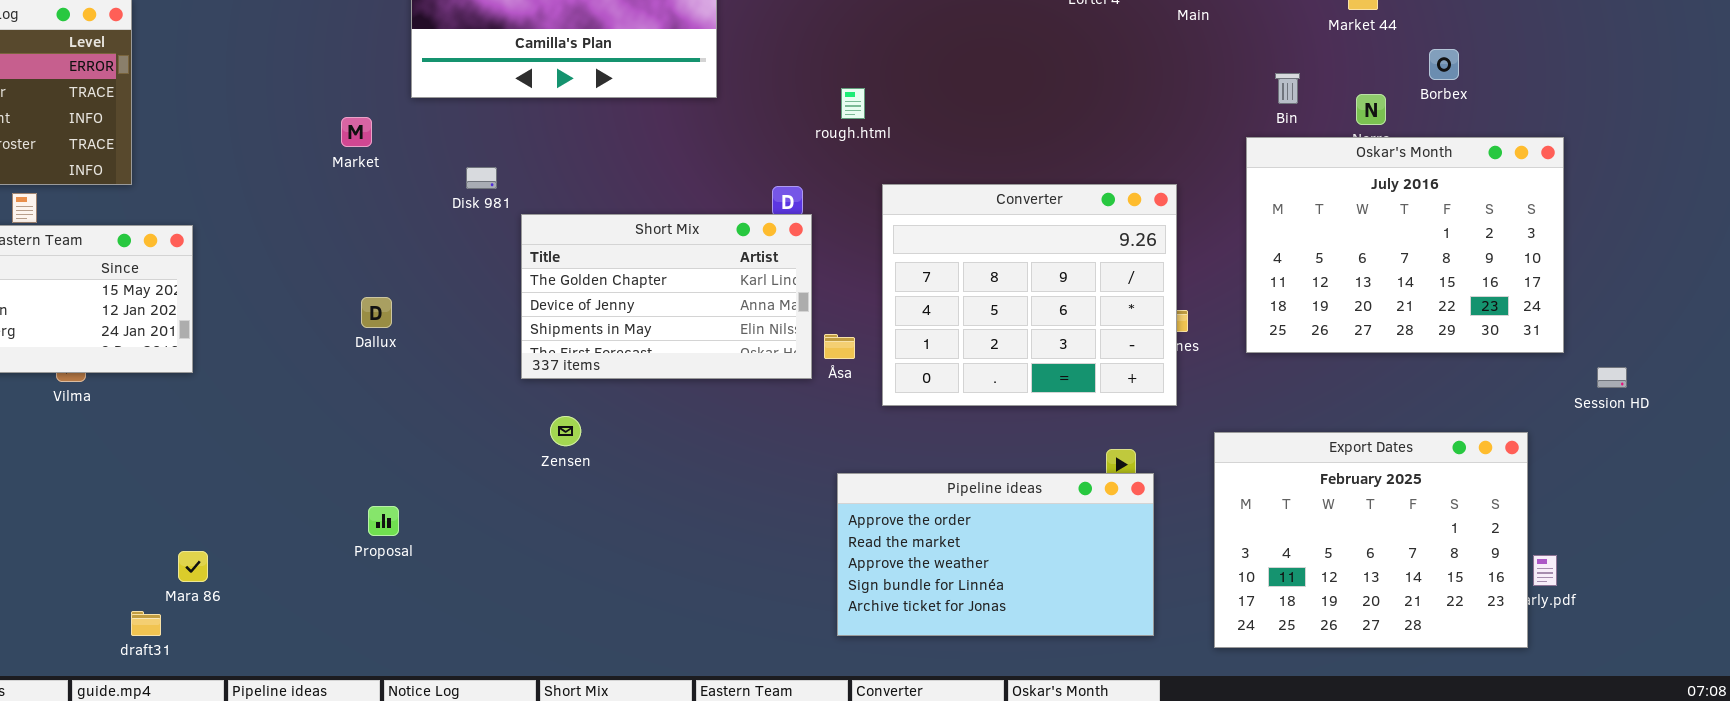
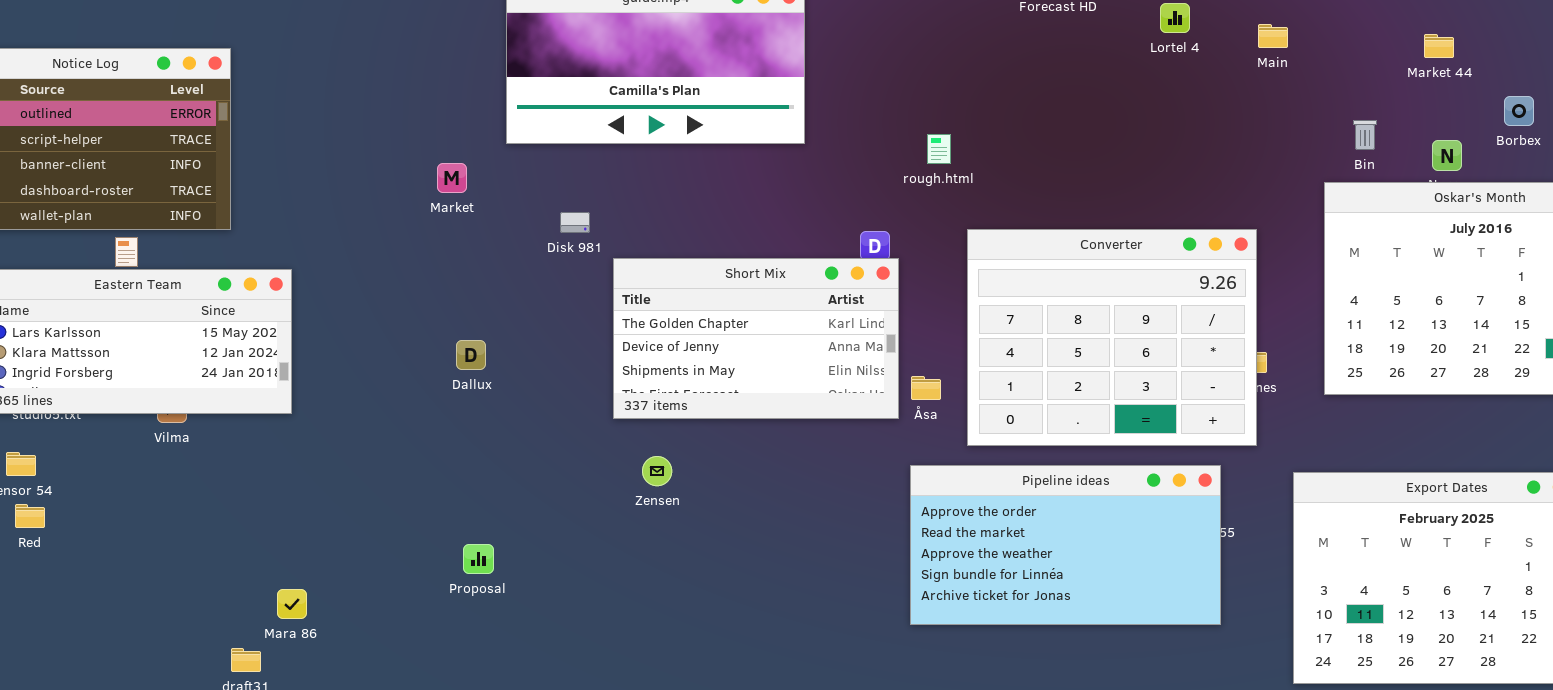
Pipeline ideas: [837,473,1154,636] -> [910,465,1221,625], moved

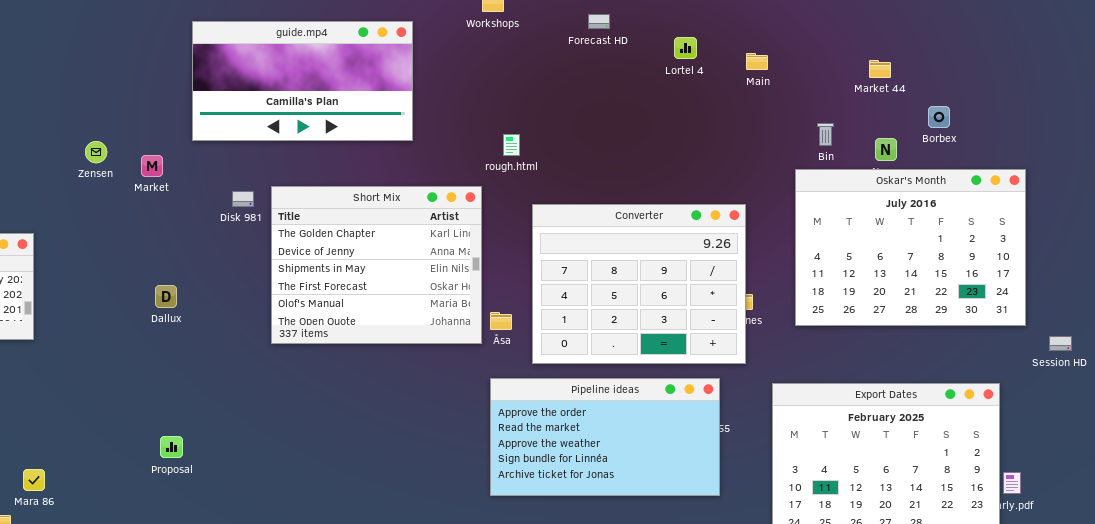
Short Mix: [613,258,899,419] -> [271,186,482,344], resized
Zensen: [642,456,672,486] -> [85,141,107,163], moved

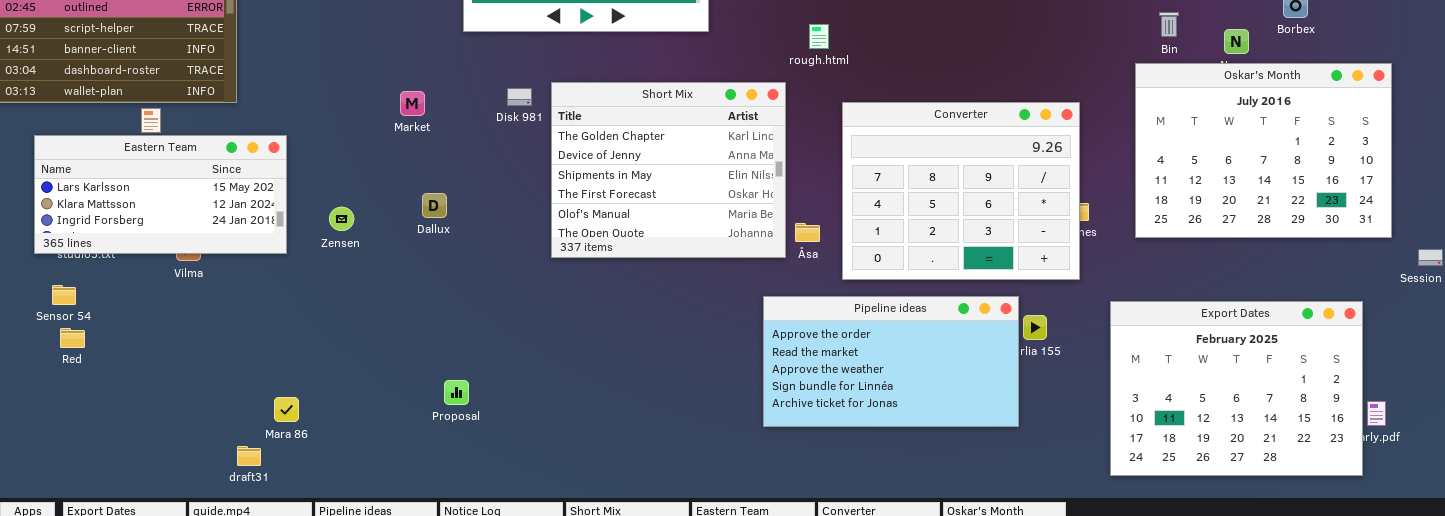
Zensen: [85,141,107,163] -> [329,207,354,231], moved
Market: [141,155,163,177] -> [400,91,425,116], moved
Pipeline ideas: [490,378,720,496] -> [763,296,1019,427], moved
Proposal: [160,436,183,458] -> [444,380,469,405], moved

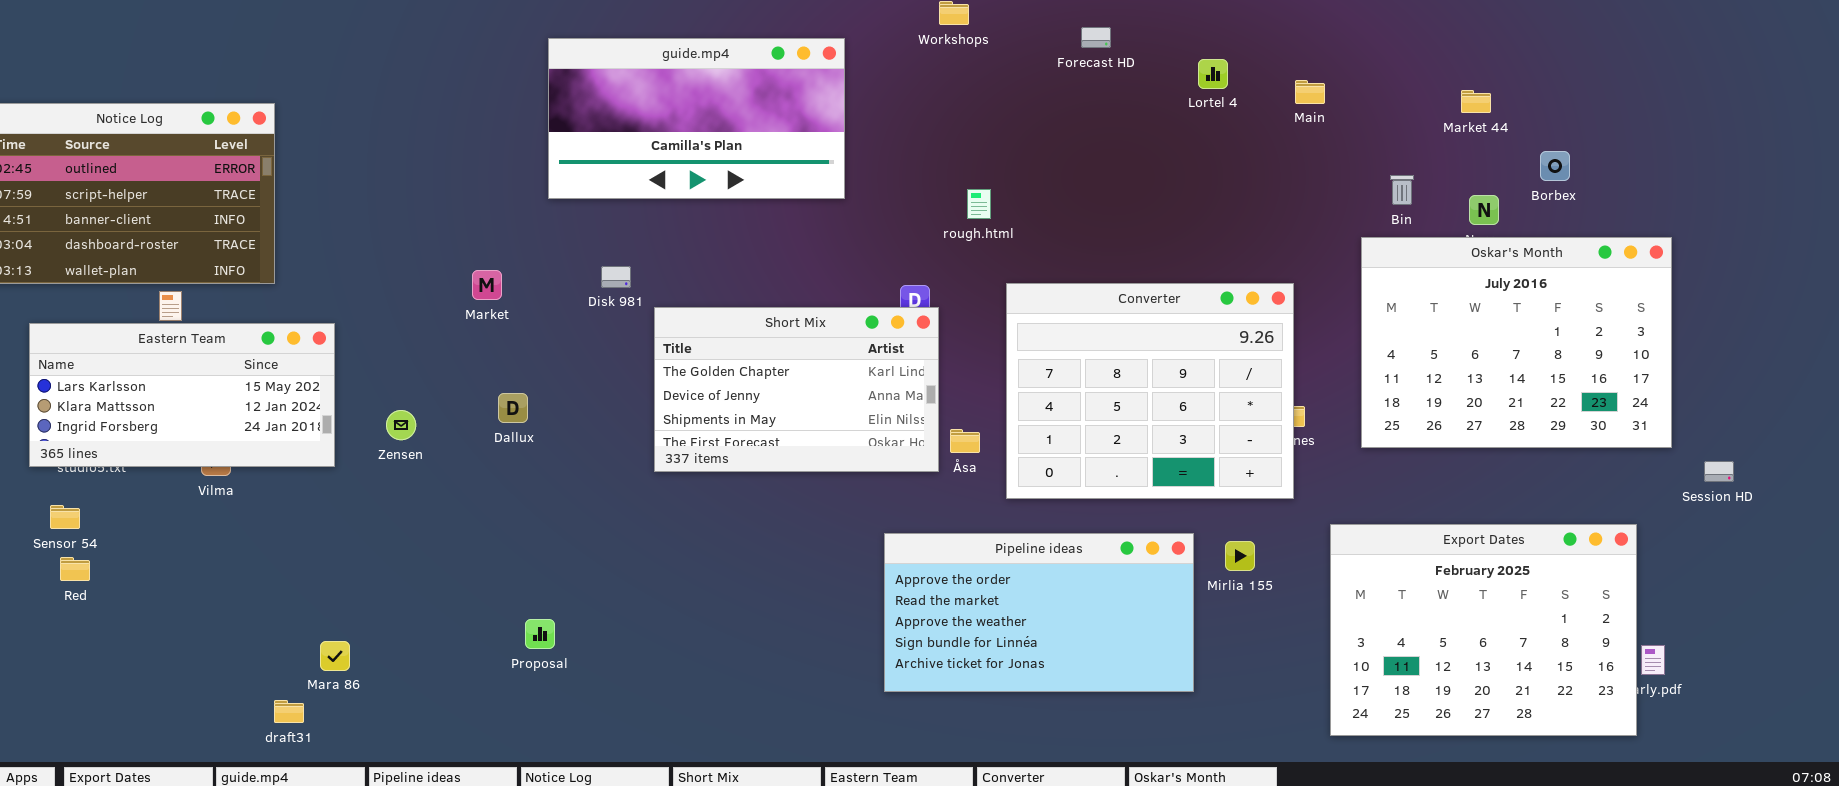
Short Mix: [551,82,786,258] -> [654,307,939,472], resized
Pipeline ideas: [763,296,1019,427] -> [884,533,1194,692], moved

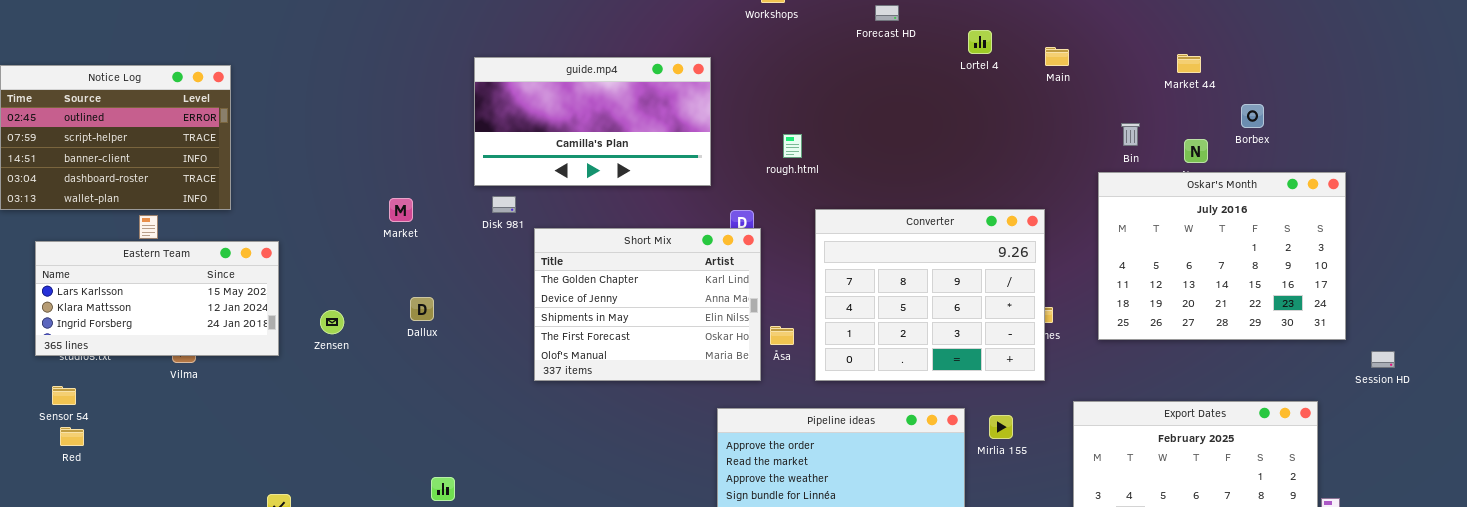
guide.mp4: [548,38,845,199] -> [474,57,711,186], moved
Short Mix: [654,307,939,472] -> [534,228,761,381], resized

